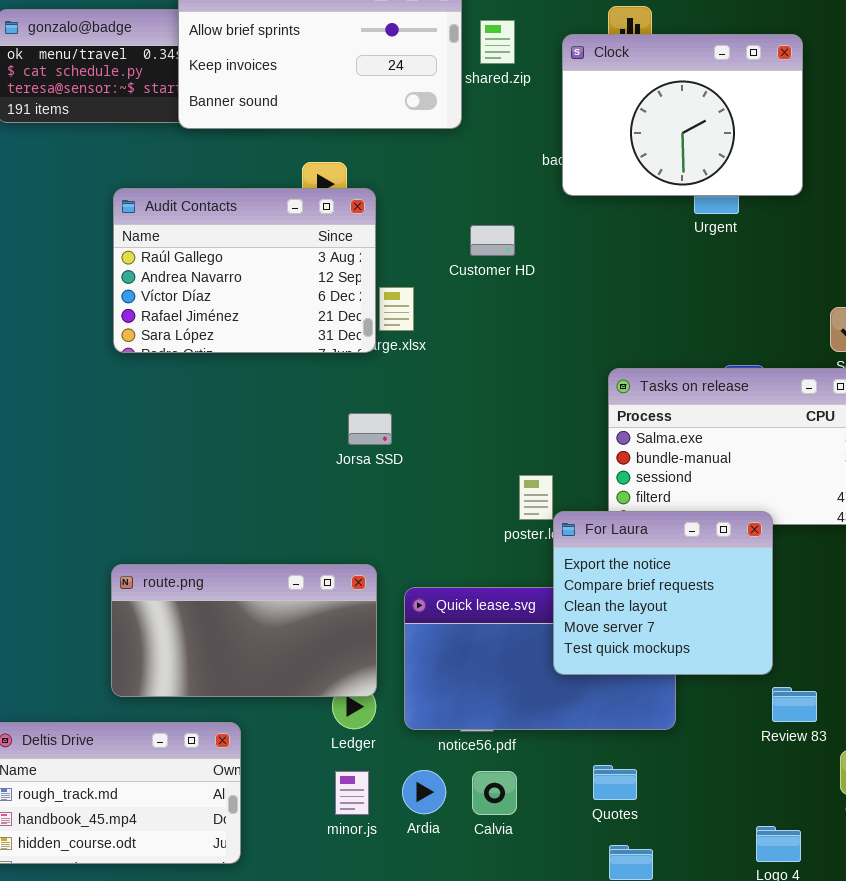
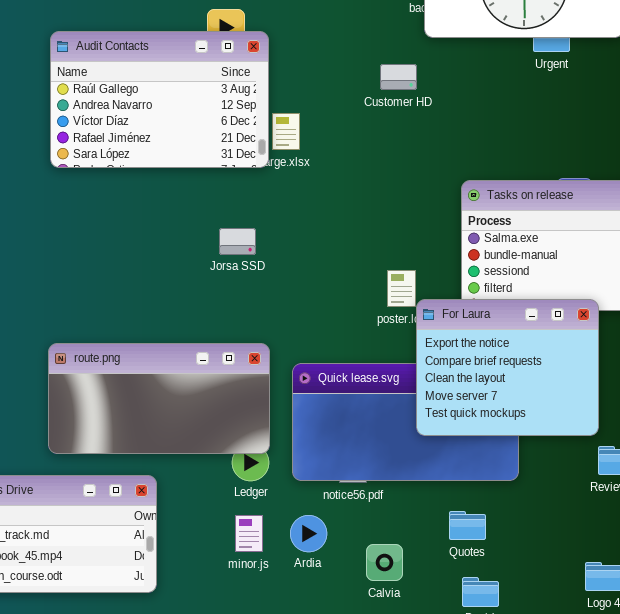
Customer HD: [470,225,515,256] -> [380,64,417,90], moved
Jorsa SSD: [348,413,392,445] -> [219,228,256,255], moved
Calvia: [472,771,517,815] -> [366,544,403,581], moved

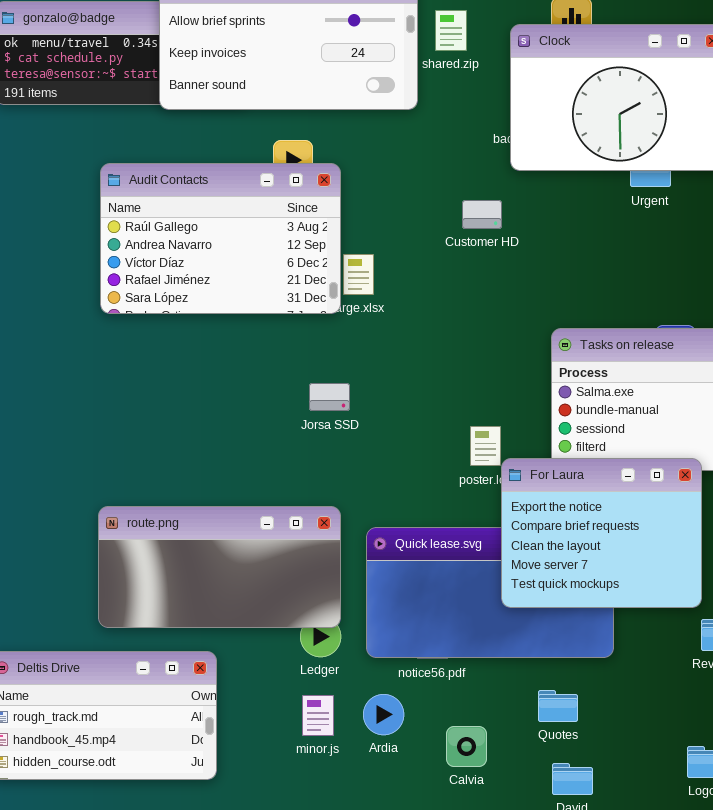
Jorsa SSD: [219,228,256,255] -> [309,383,350,411], moved

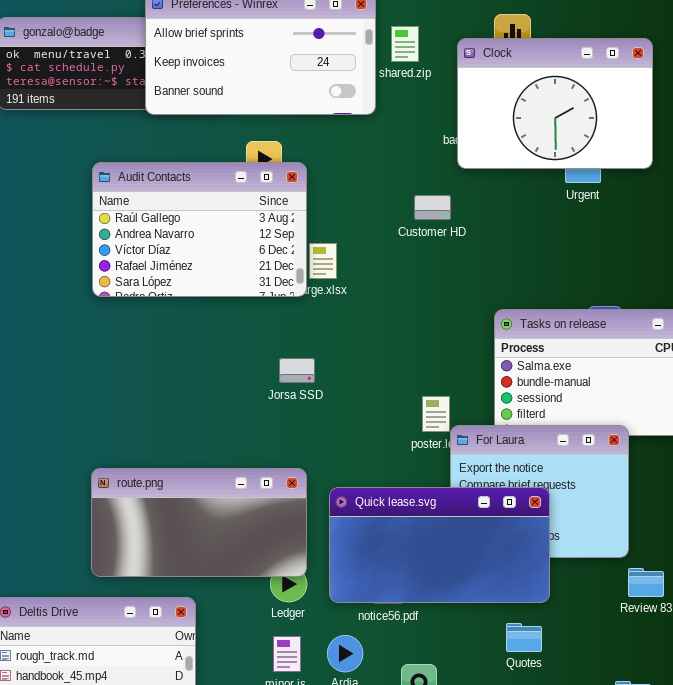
Quick lease.svg: [366,527,614,658] -> [329,487,550,603], raised
Quotes: [538,690,578,722] -> [506,623,542,652], moved

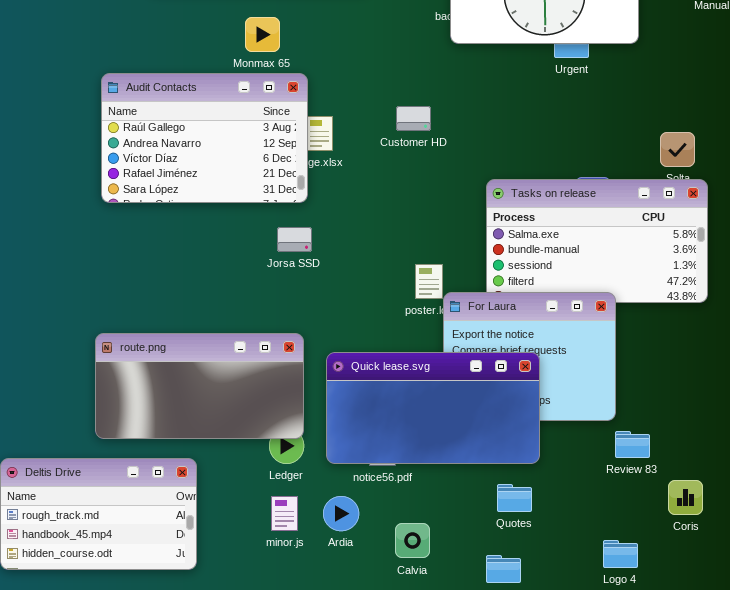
Audit Contacts: [92,162,307,297] -> [101,73,308,203], moved
Customer HD: [414,195,451,220] -> [396,106,431,131], moved

